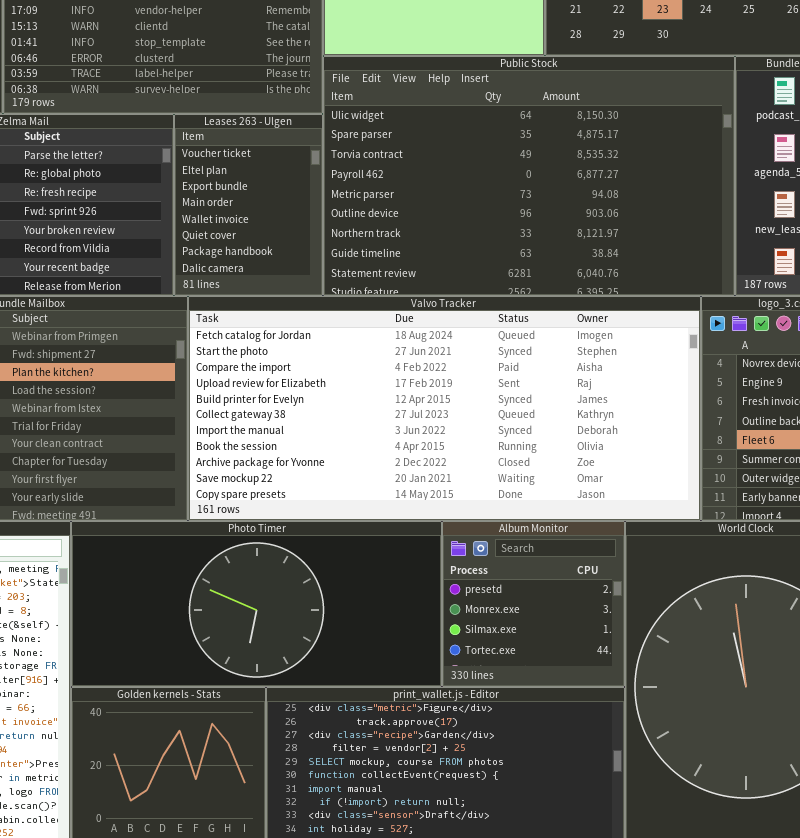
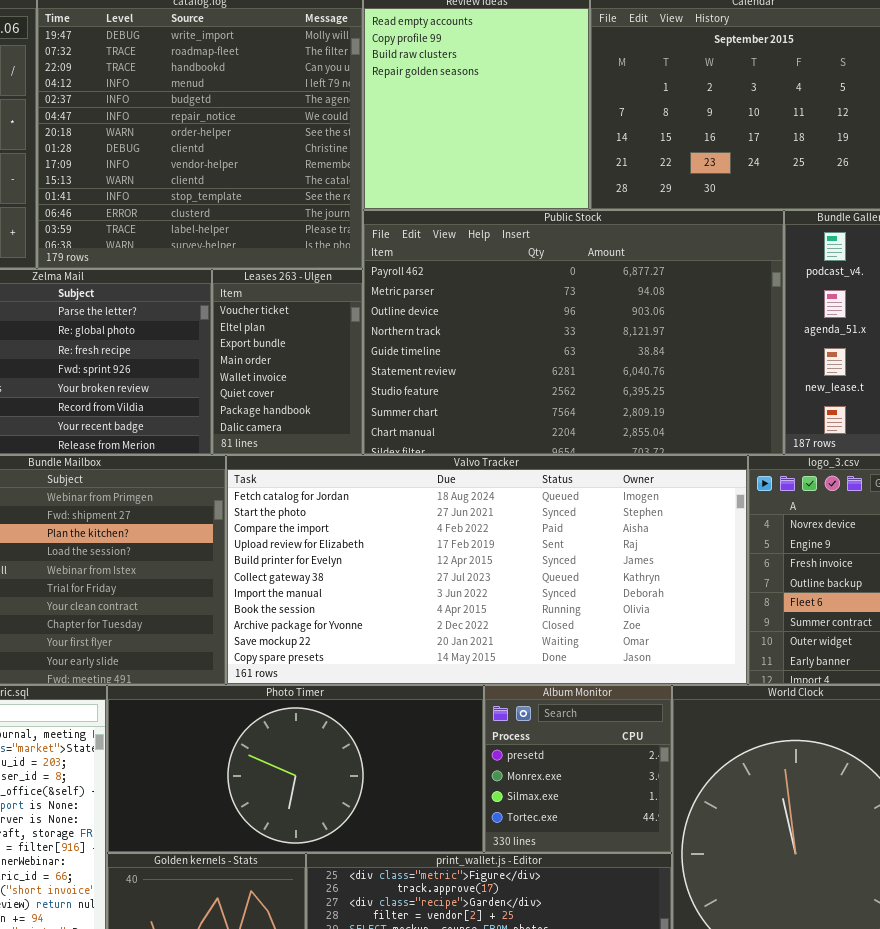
Public Stock: [323,56,735,296] -> [363,210,784,455], scrolled down 3 rows

